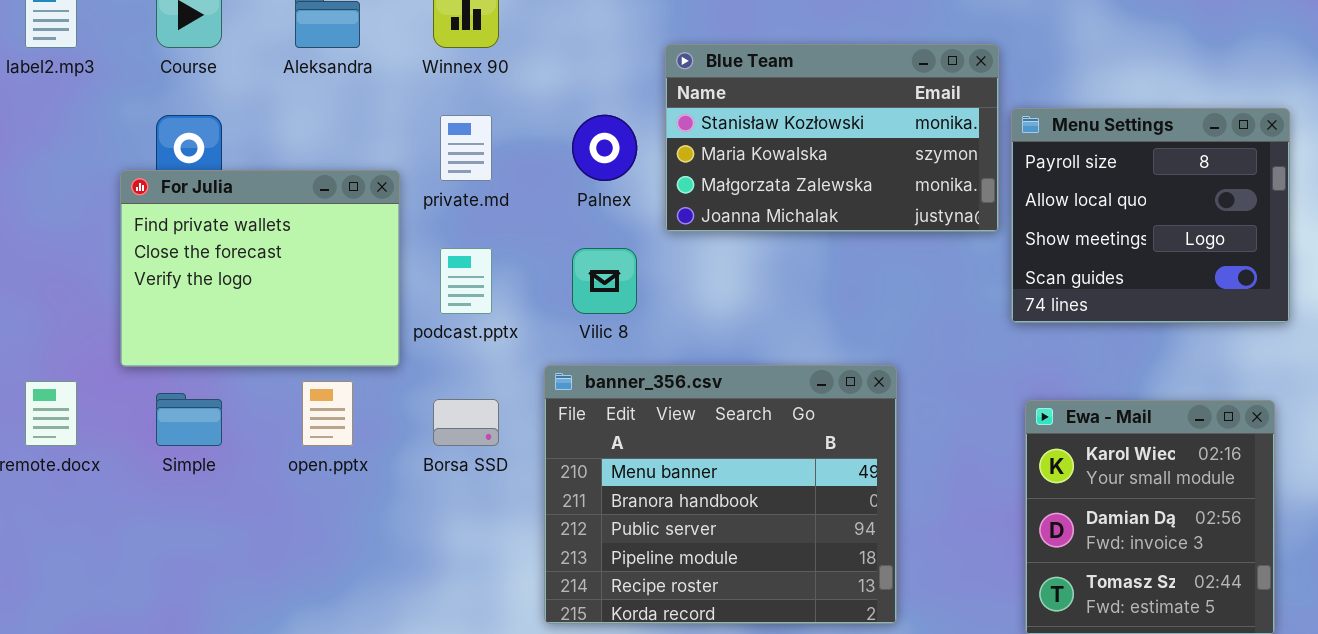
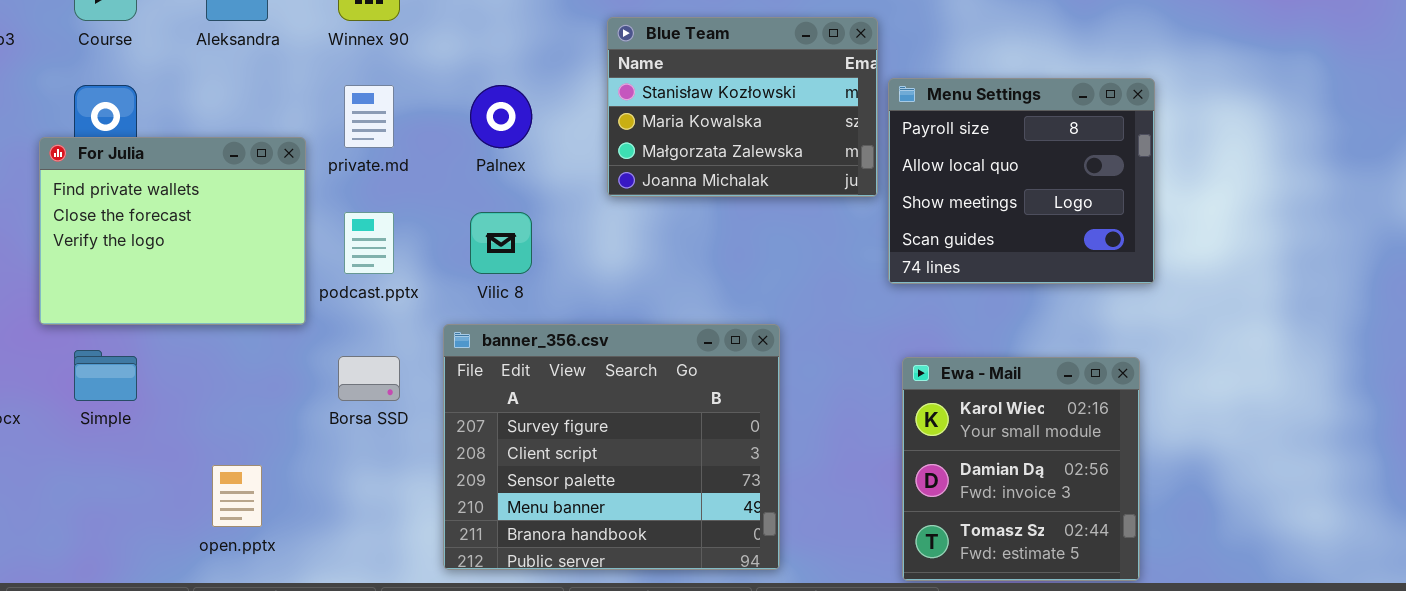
Blue Team: [665,44,999,232] -> [607,17,878,197], resized
banner_356.csv: [544,365,897,624] -> [443,324,780,570], scrolled up 3 rows
open.pptx: [302,381,353,446] -> [212,465,262,527], moved

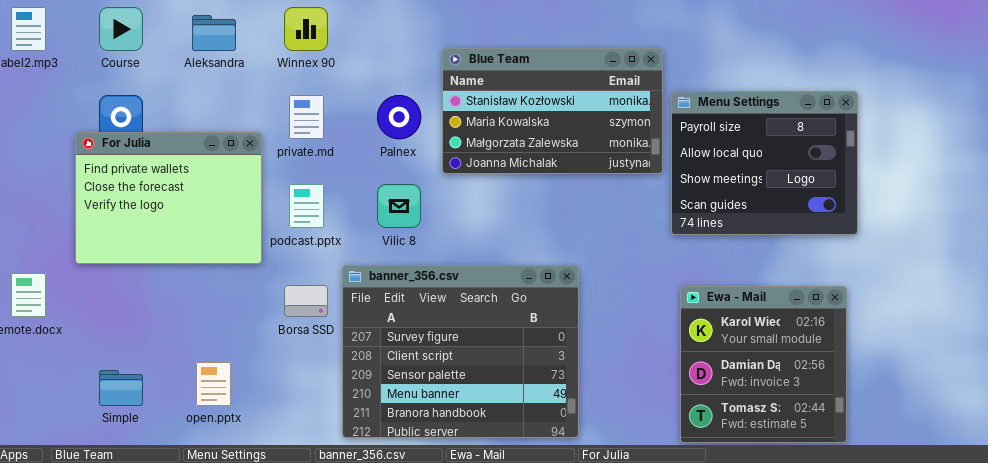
Blue Team: [607,17,878,197] -> [442,48,663,174], resized
banner_356.csv: [443,324,780,570] -> [342,265,579,438], moved
Simple: [74,350,137,401] -> [99,370,143,406], moved

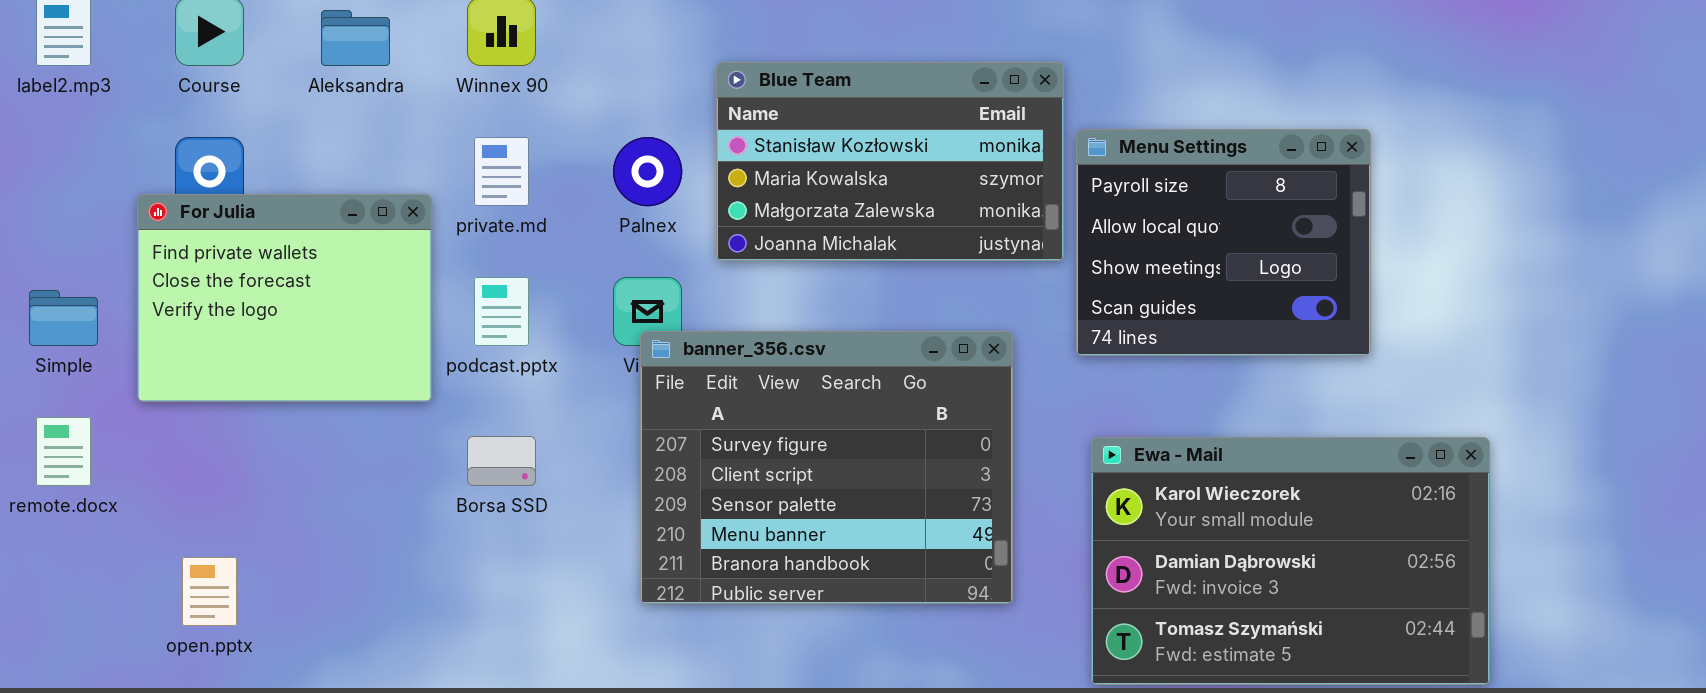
banner_356.csv: [342,265,579,438] -> [640,331,1013,604], moved
Ewa - Mail: [680,286,847,443] -> [1091,437,1490,685], resized
open.pptx: [196,362,231,406] -> [182,557,237,626], moved
Simple: [99,370,143,406] -> [29,290,98,346], moved

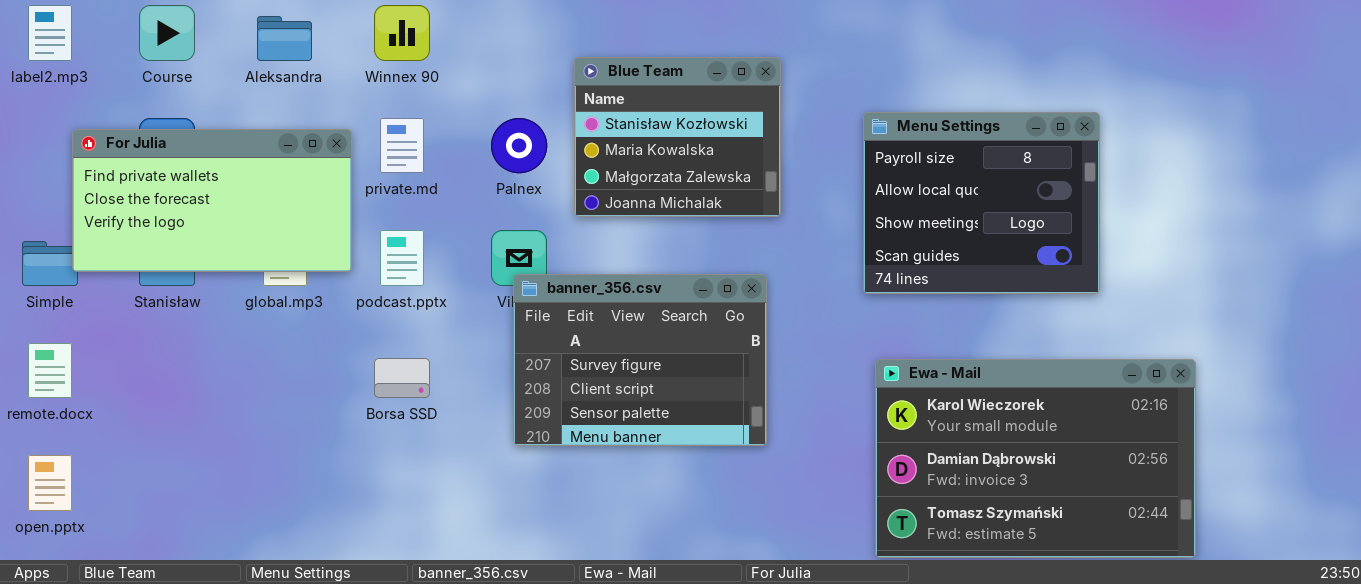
Blue Team: [716,62,1064,261] -> [574,57,781,217], resized
For Julia: [137,194,432,402] -> [72,129,352,272], moved, resized
banner_356.csv: [640,331,1013,604] -> [513,274,767,446], resized
open.pptx: [182,557,237,626] -> [28,455,72,511], moved

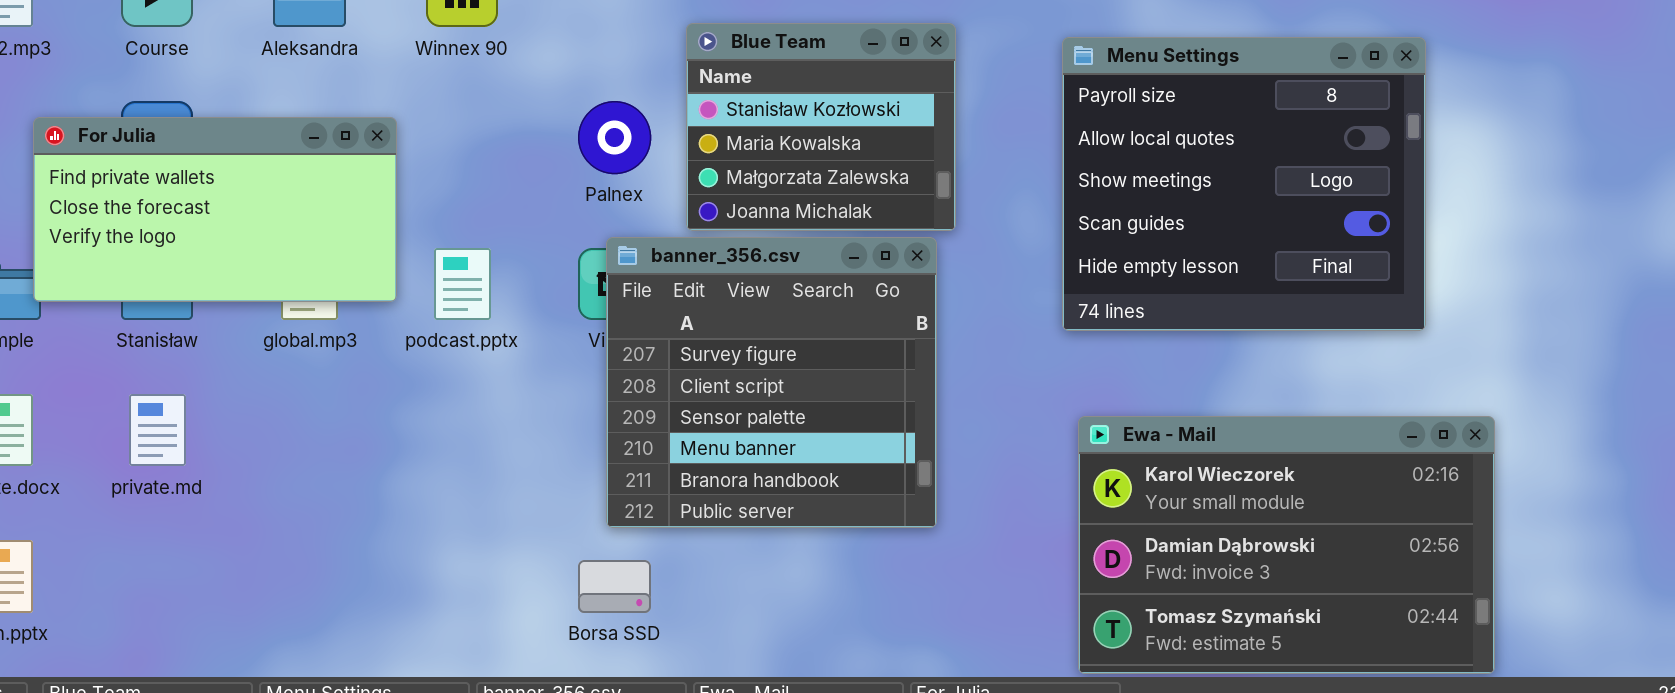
Menu Settings: [863,112,1100,294] -> [1062,37,1426,331], resized
private.md: [380,118,424,173] -> [129,394,186,466], moved
banner_356.csv: [513,274,767,446] -> [606,237,937,528], resized
Borsa SSD: [374,358,430,398] -> [578,560,651,613], moved

